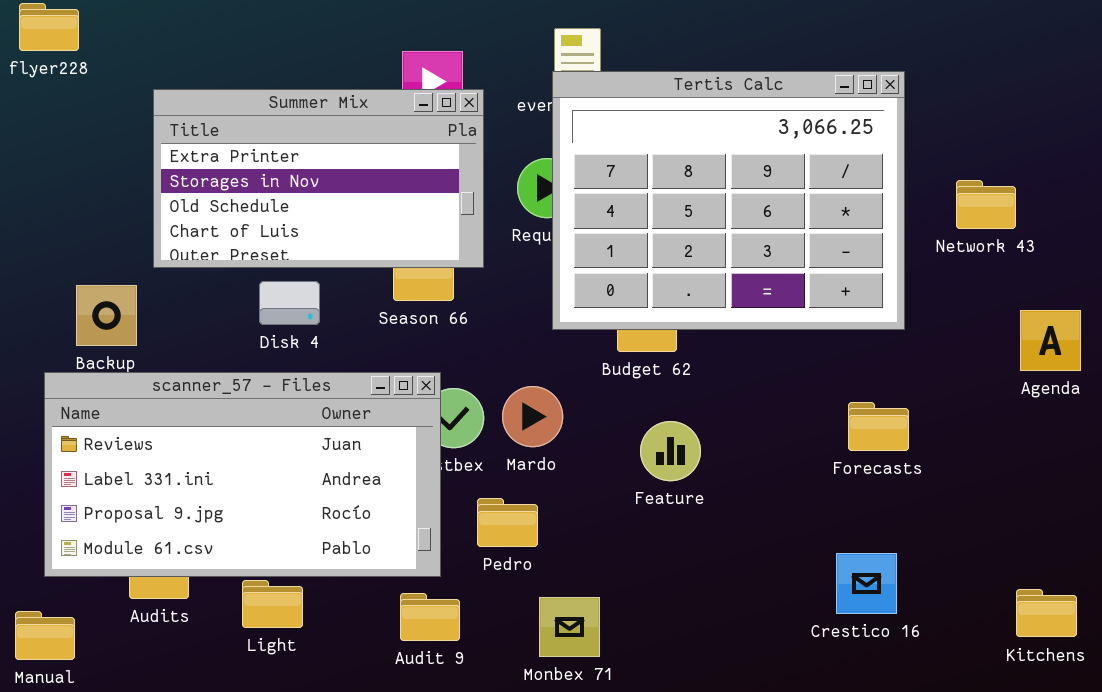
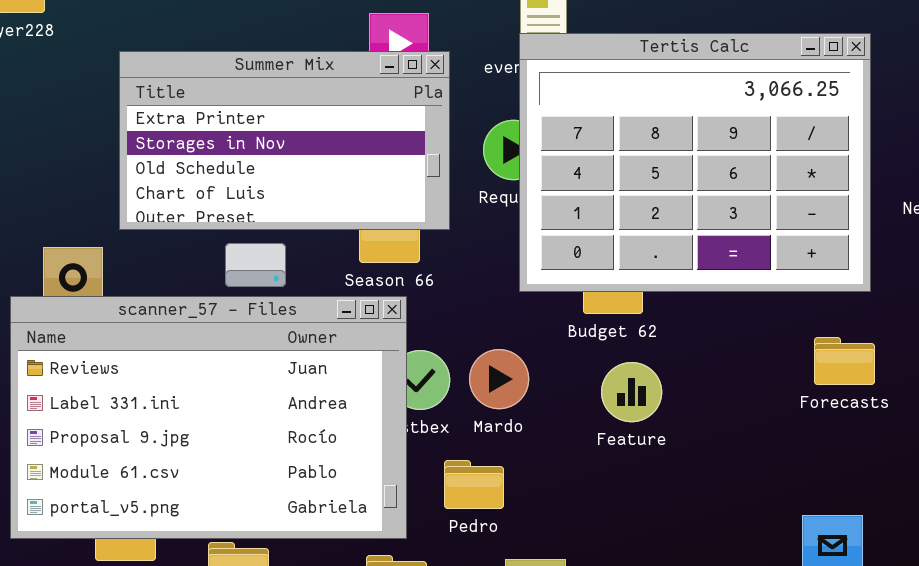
scanner_57 - Files: [44,372,441,577] -> [10,296,407,539], resized
Forecasts: [848,402,909,451] -> [814,337,875,385], moved
Feature: [640,421,701,481] -> [601,362,662,422], moved

